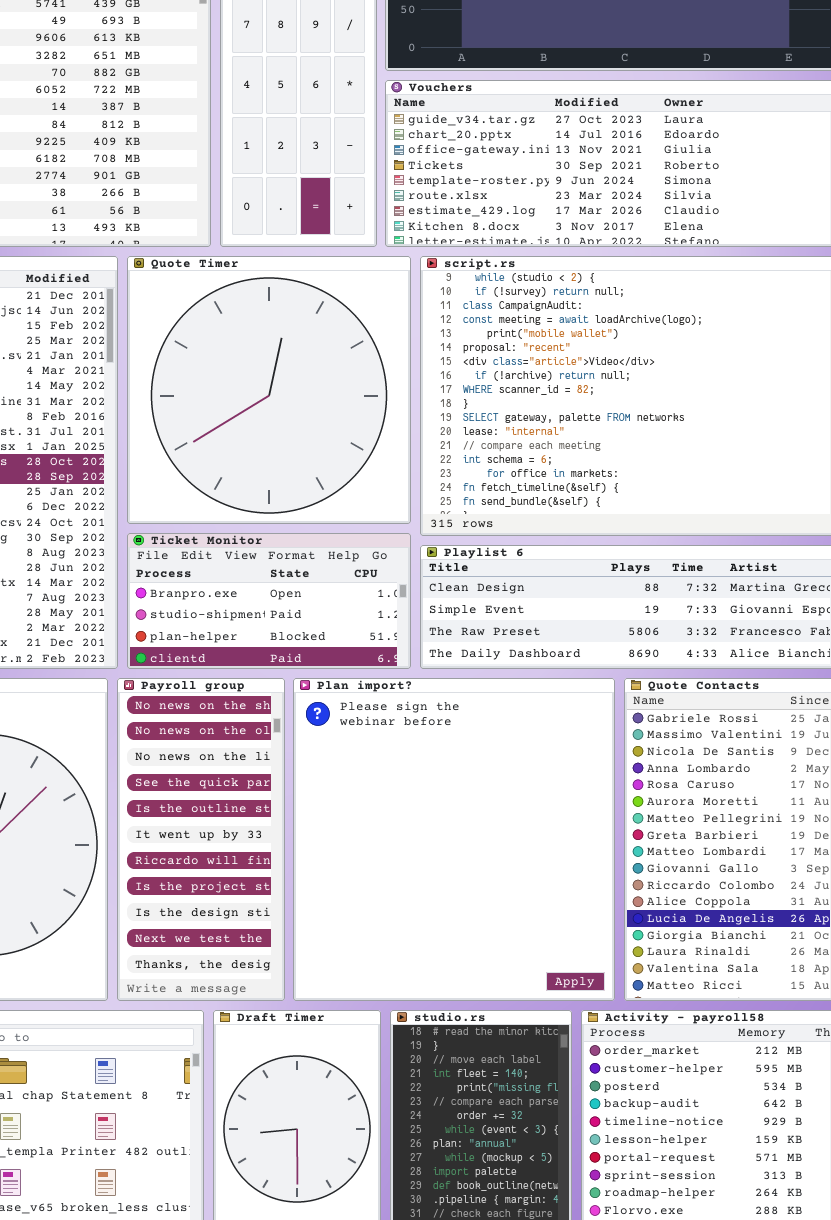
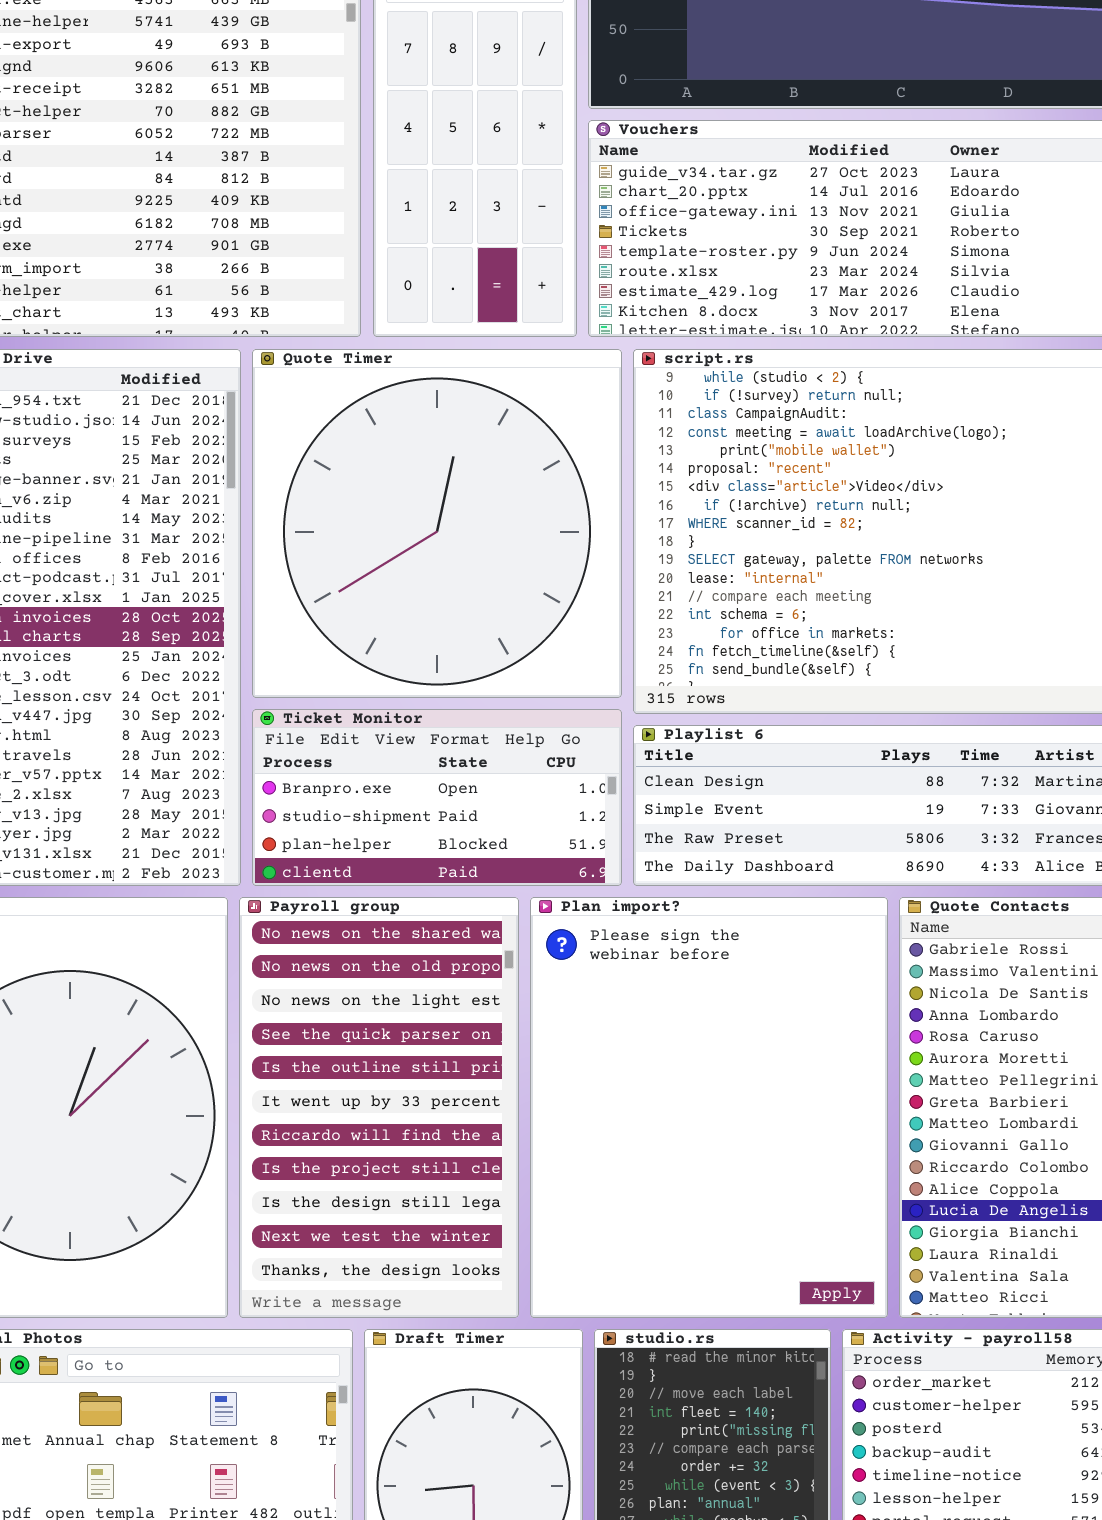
Payroll group: [117,678,285,1001] -> [239,897,519,1318], resized
Plan import?: [293,678,615,1001] -> [530,897,888,1318], resized

